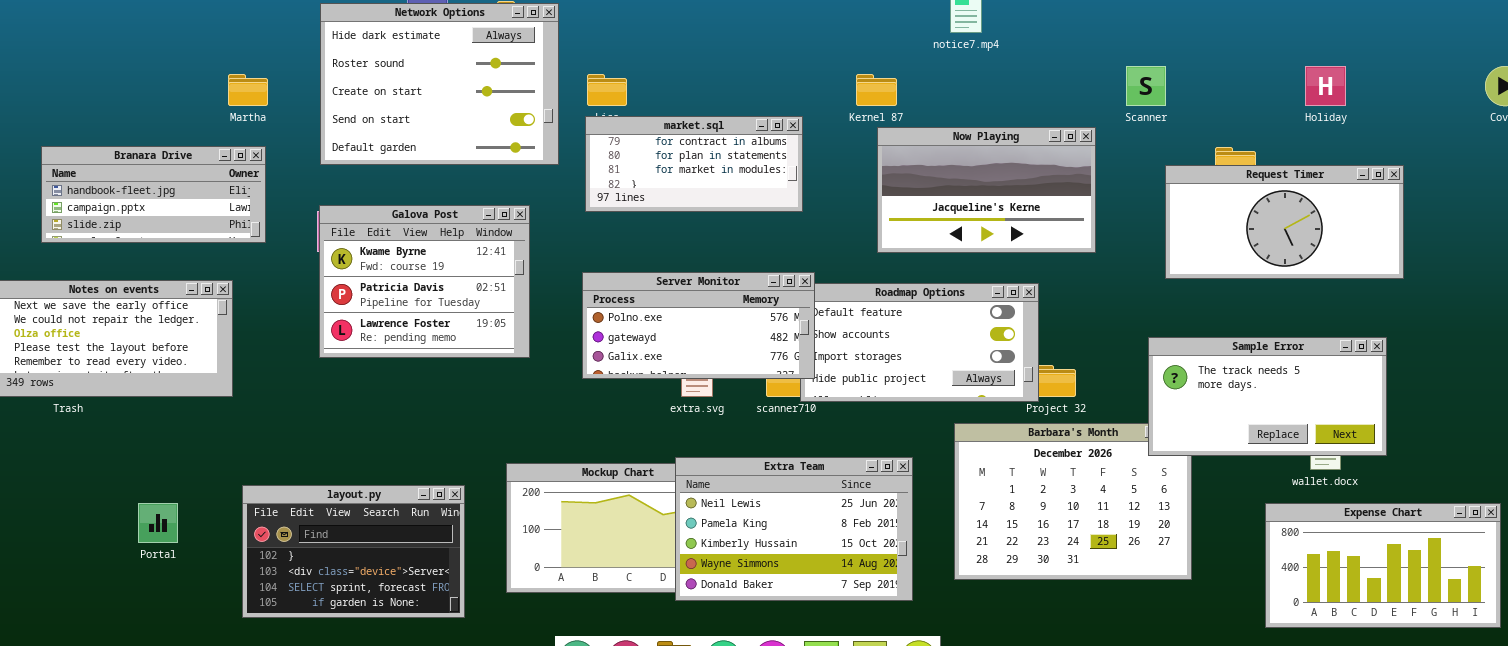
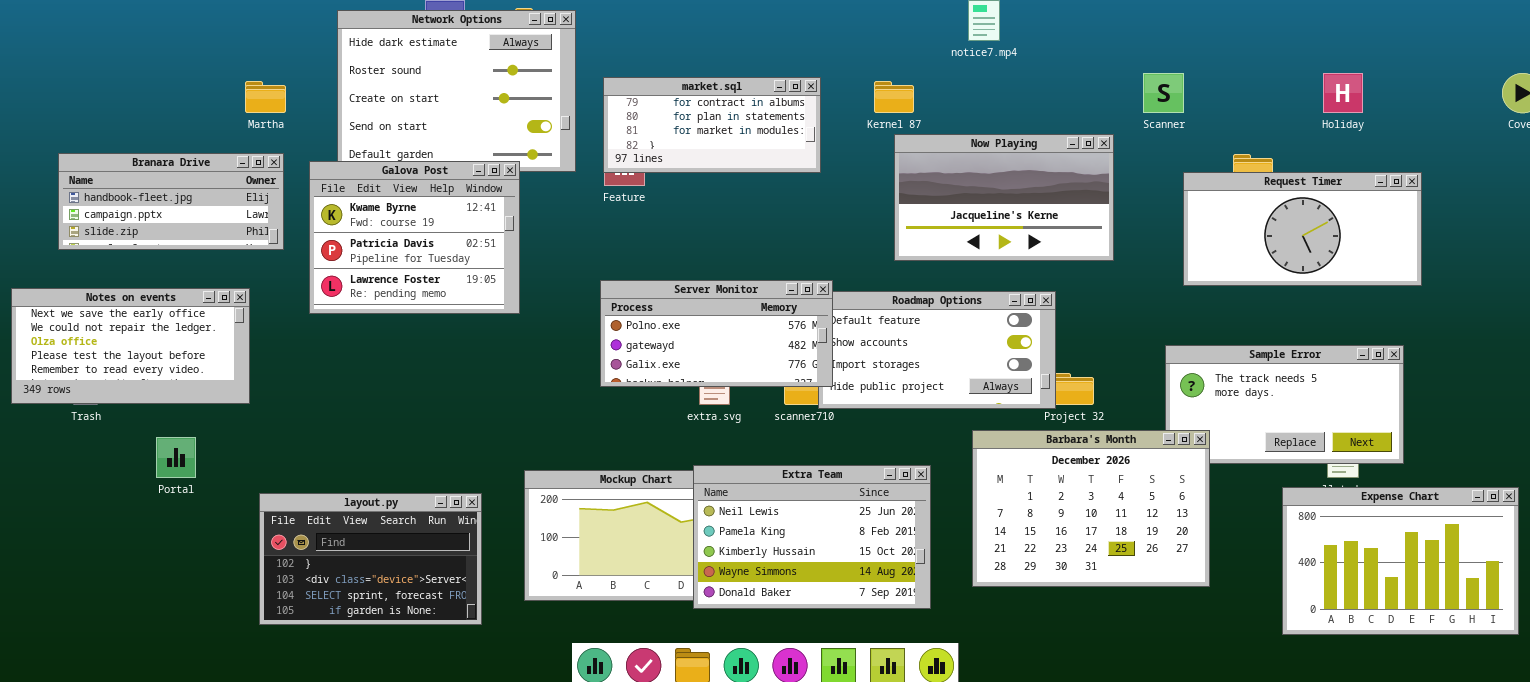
market.sql: [585,116,803,212] -> [603,77,821,173], moved
Galova Post: [319,205,530,358] -> [309,161,520,314], moved
Barbara's Month: [954,423,1192,580] -> [972,430,1210,587], raised
Portal: [138,503,178,543] -> [156,437,196,478], moved
Expense Chart: [1265,503,1501,628] -> [1282,487,1519,635], resized

